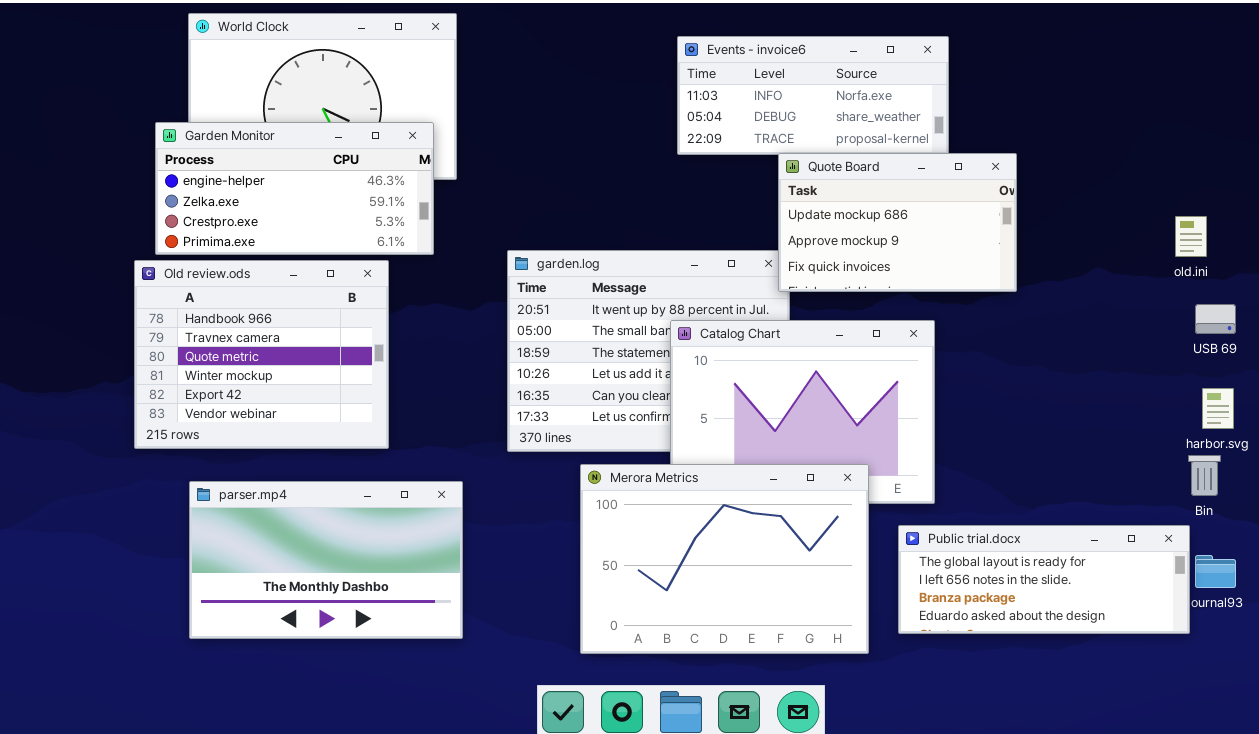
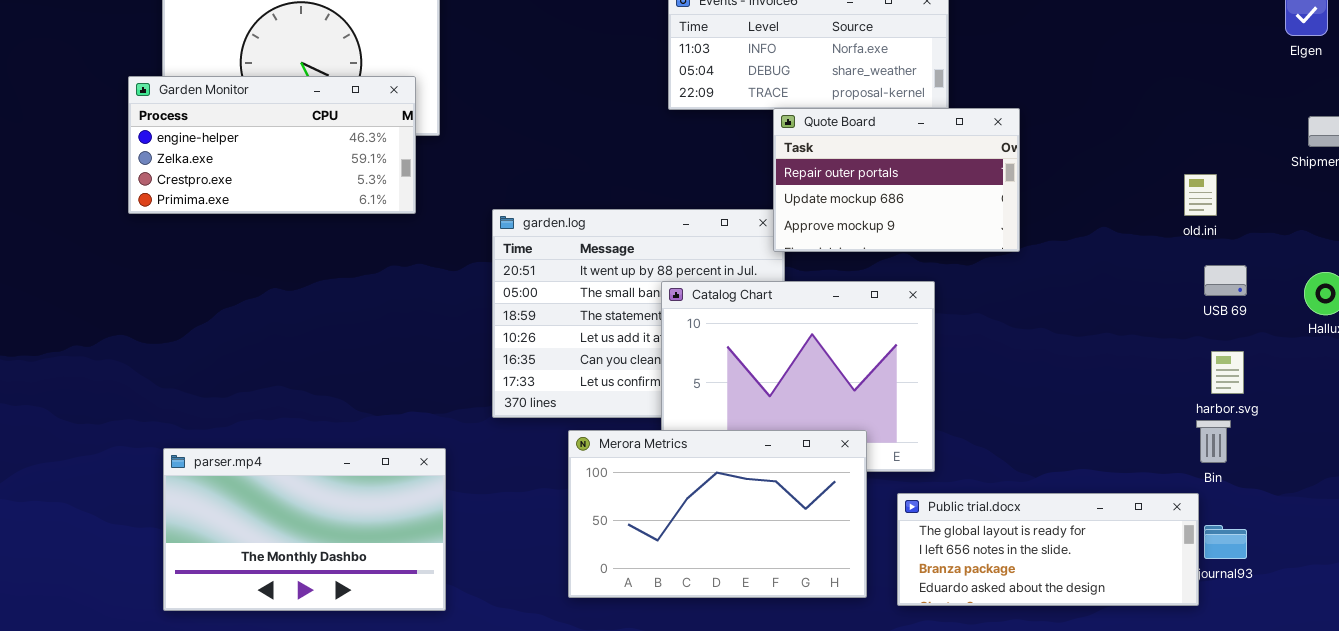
Quote Board: [778,153,1017,292] -> [773,108,1020,252], scrolled up 1 row
Old review.ods: [134,260,389,449] -> none, closed
Merora Metrics: [580,464,869,654] -> [568,430,867,598], resized

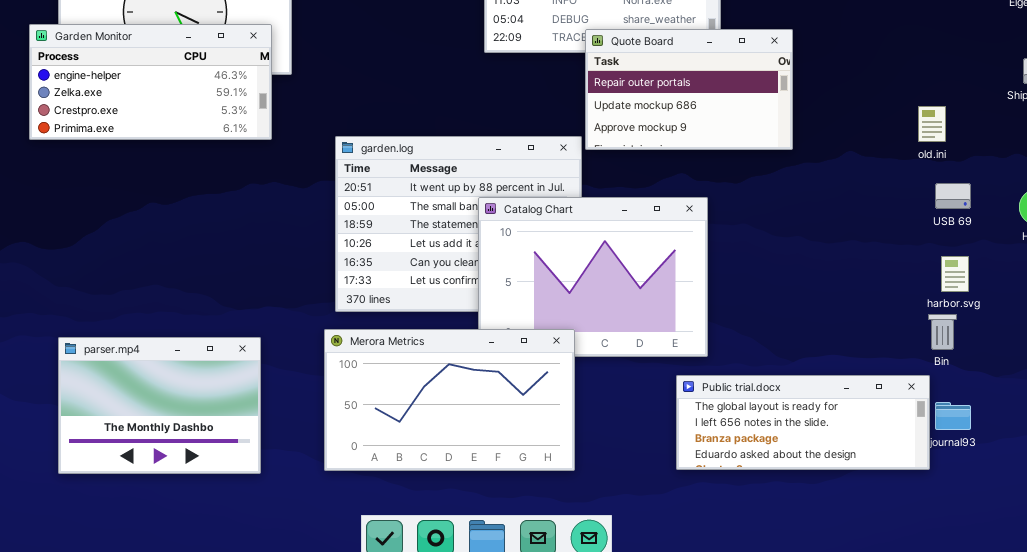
Quote Board: [773,108,1020,252] -> [585,29,793,150], moved
Merora Metrics: [568,430,867,598] -> [324,329,575,471], moved
parser.mp4: [163,448,446,611] -> [58,337,261,474], resized

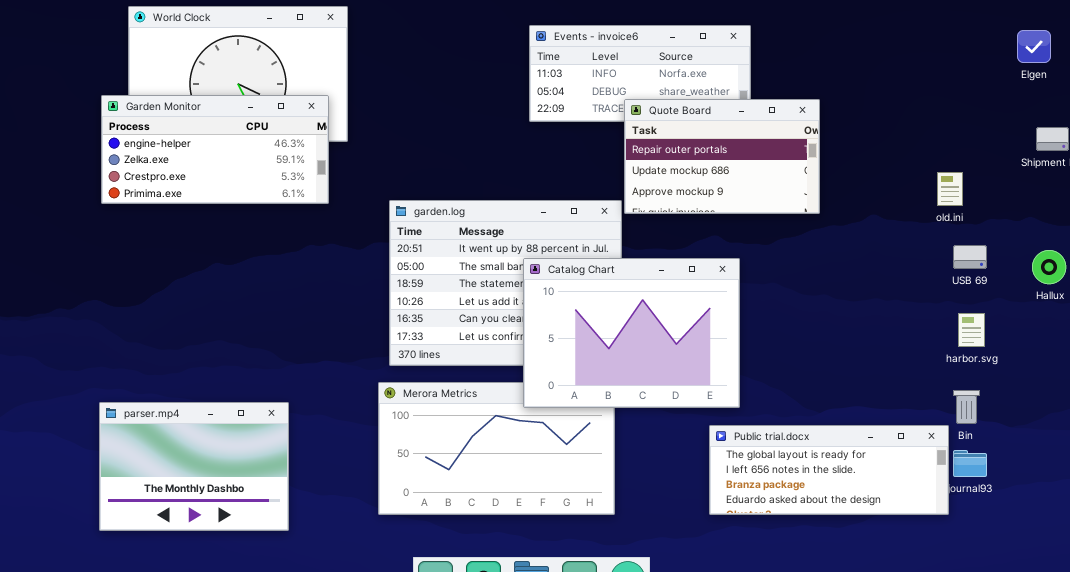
Catalog Chart: [478,197,708,357] -> [523,258,740,408], raised
Bin: [928,314,957,350] -> [953,390,980,424], moved
parser.mp4: [58,337,261,474] -> [99,402,289,531], moved

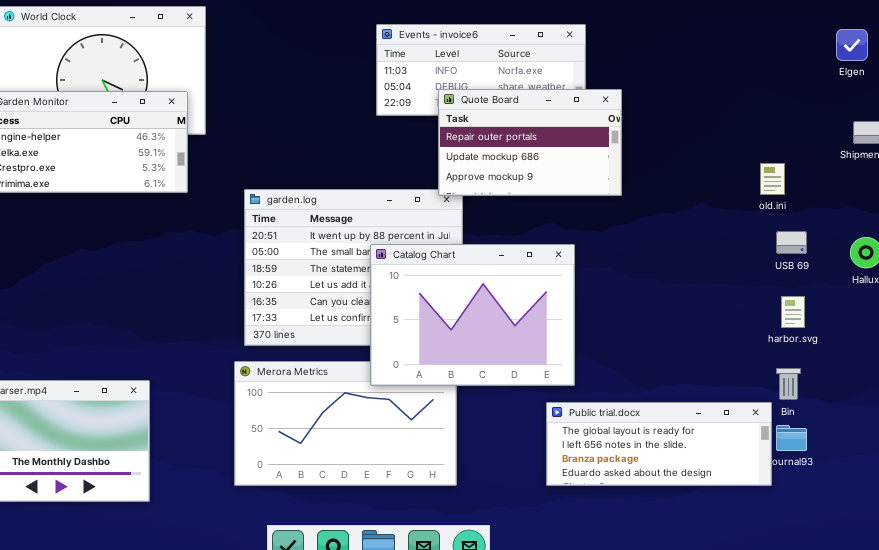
Quote Board: [624,99,820,214] -> [438,89,622,196], moved

